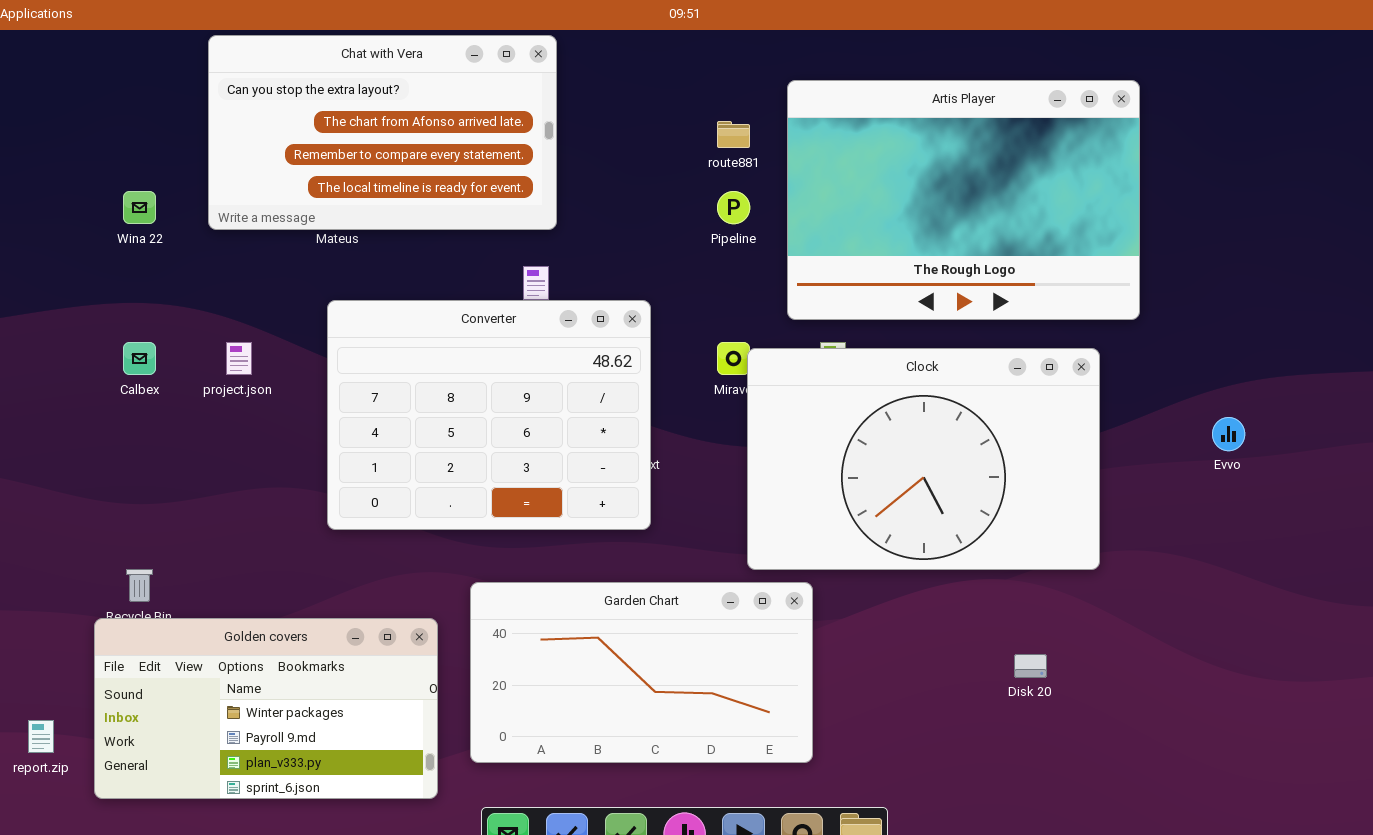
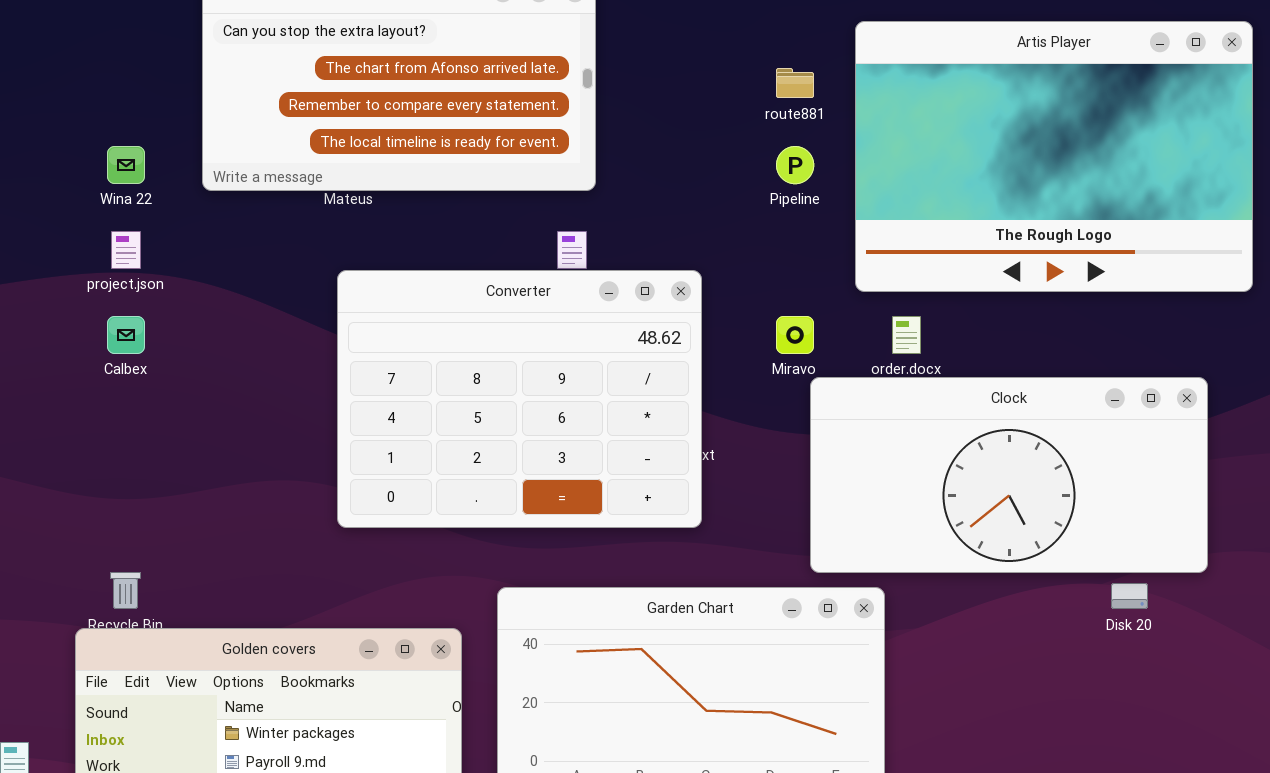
project.json: [226,342,252,375] -> [111,231,141,269], moved
Clock: [747,348,1100,570] -> [810,377,1208,573], resized
Disk 20: [1014,654,1047,678] -> [1111,583,1148,609], moved

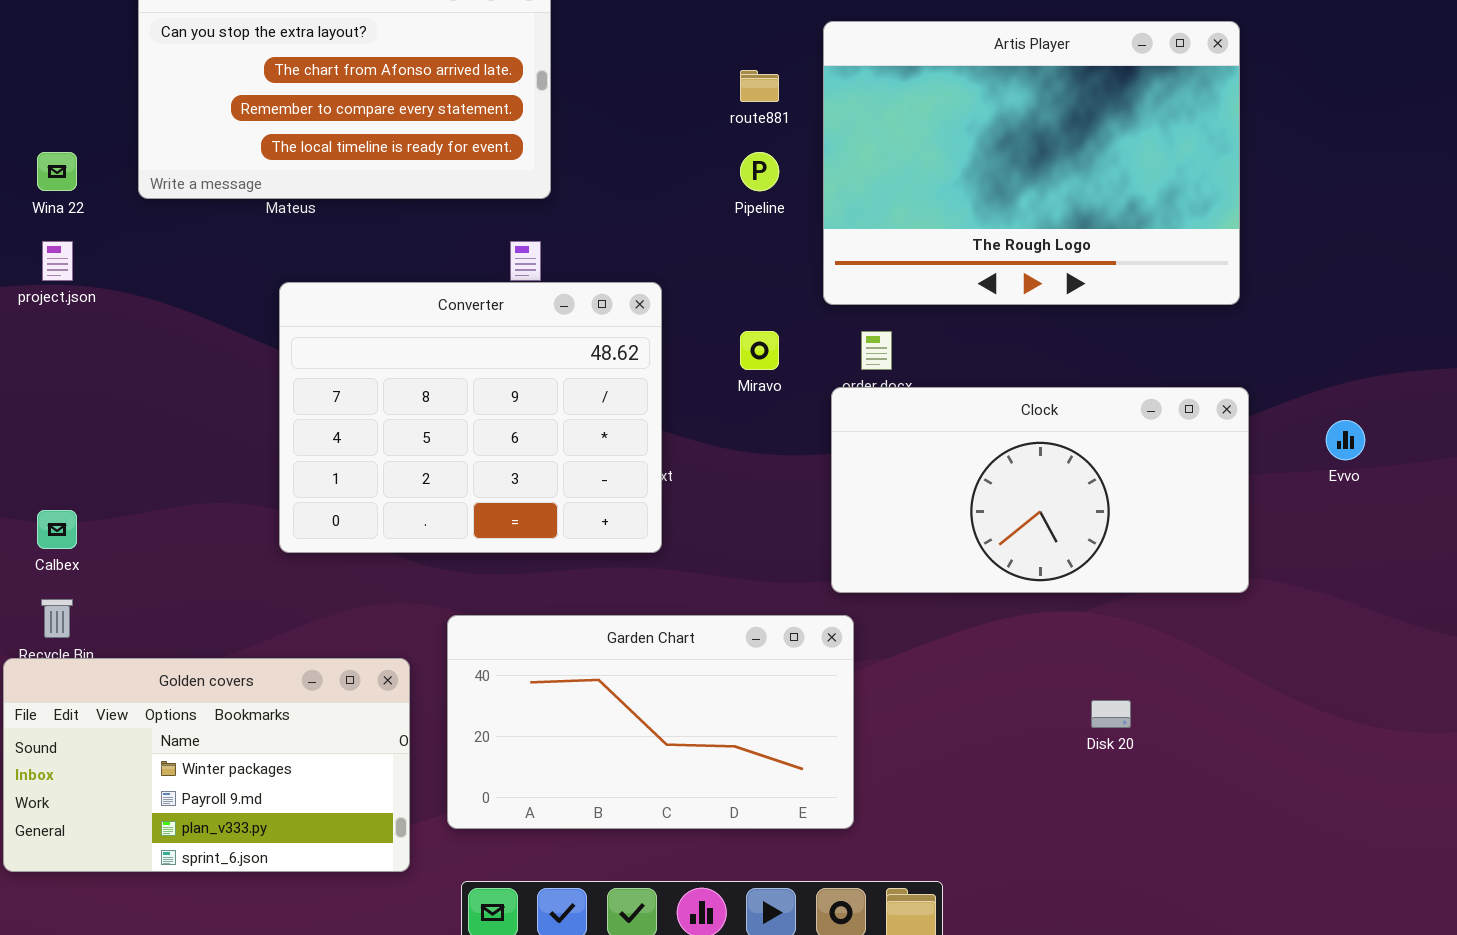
Calbex: [107,316,145,354] -> [37,510,77,549], moved
Clock: [810,377,1208,573] -> [831,387,1249,593], moved
Disk 20: [1111,583,1148,609] -> [1091,700,1131,728], moved

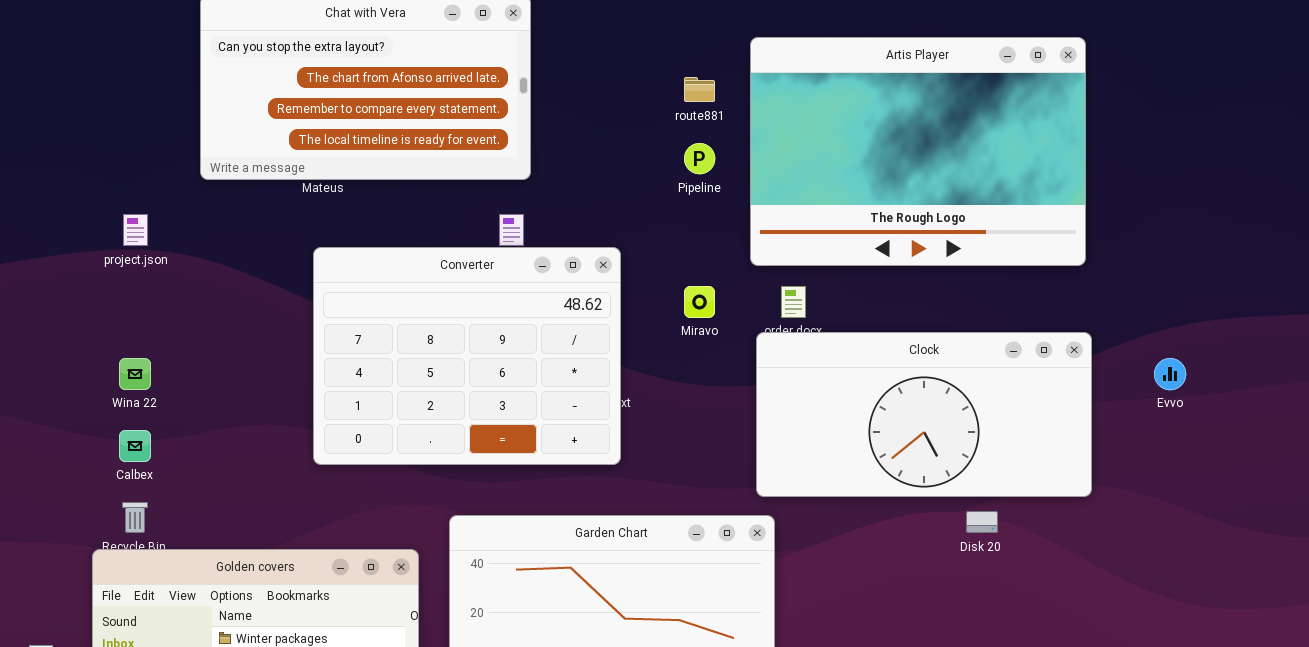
Wina 22: [37,152,77,191] -> [119,358,151,390], moved
Disk 20: [1091,700,1131,728] -> [966,511,998,533], moved

